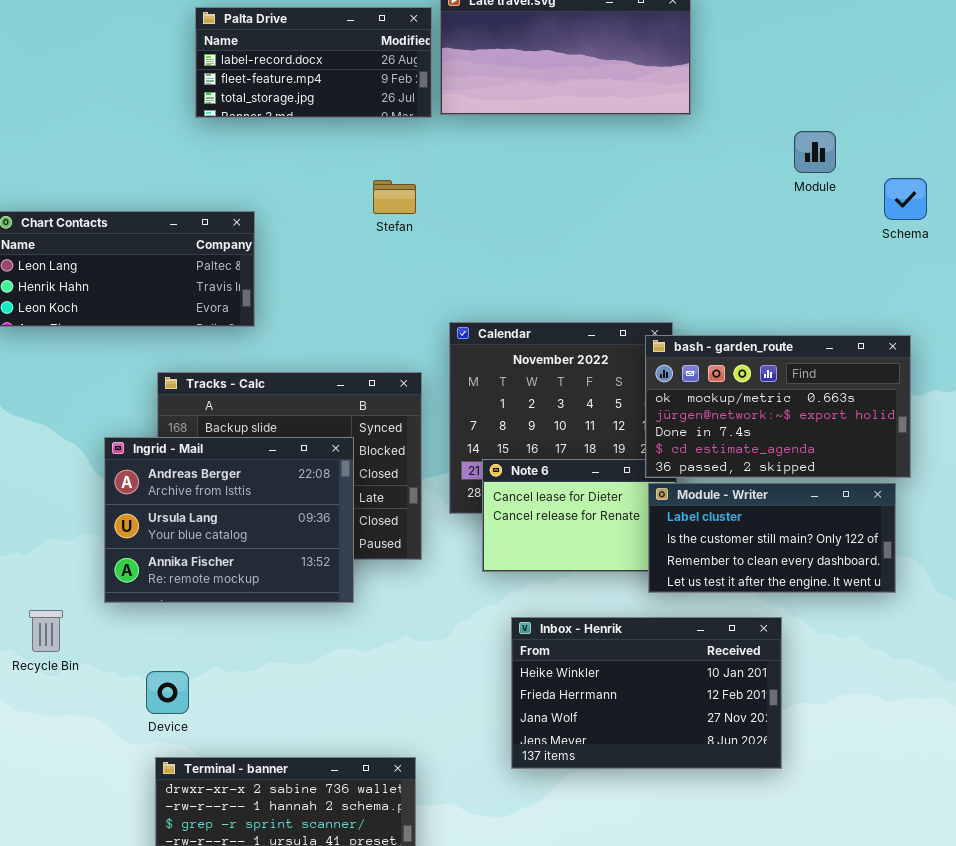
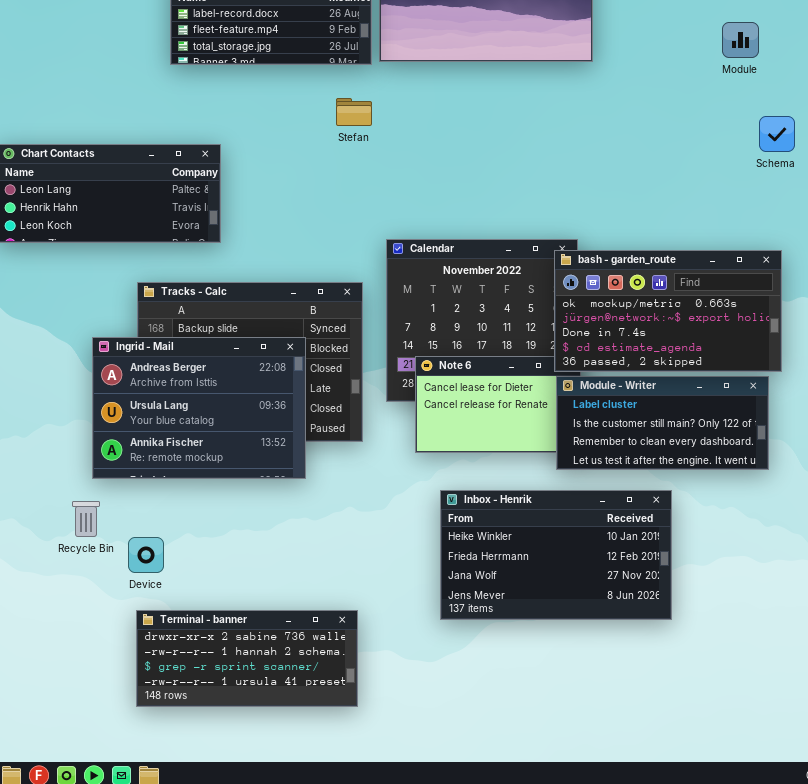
Module: [794,131,836,173] -> [722,22,759,58], moved
Stefan: [373,180,416,214] -> [336,98,372,126], moved
Recycle Bin: [29,610,63,652] -> [72,501,100,537], moved

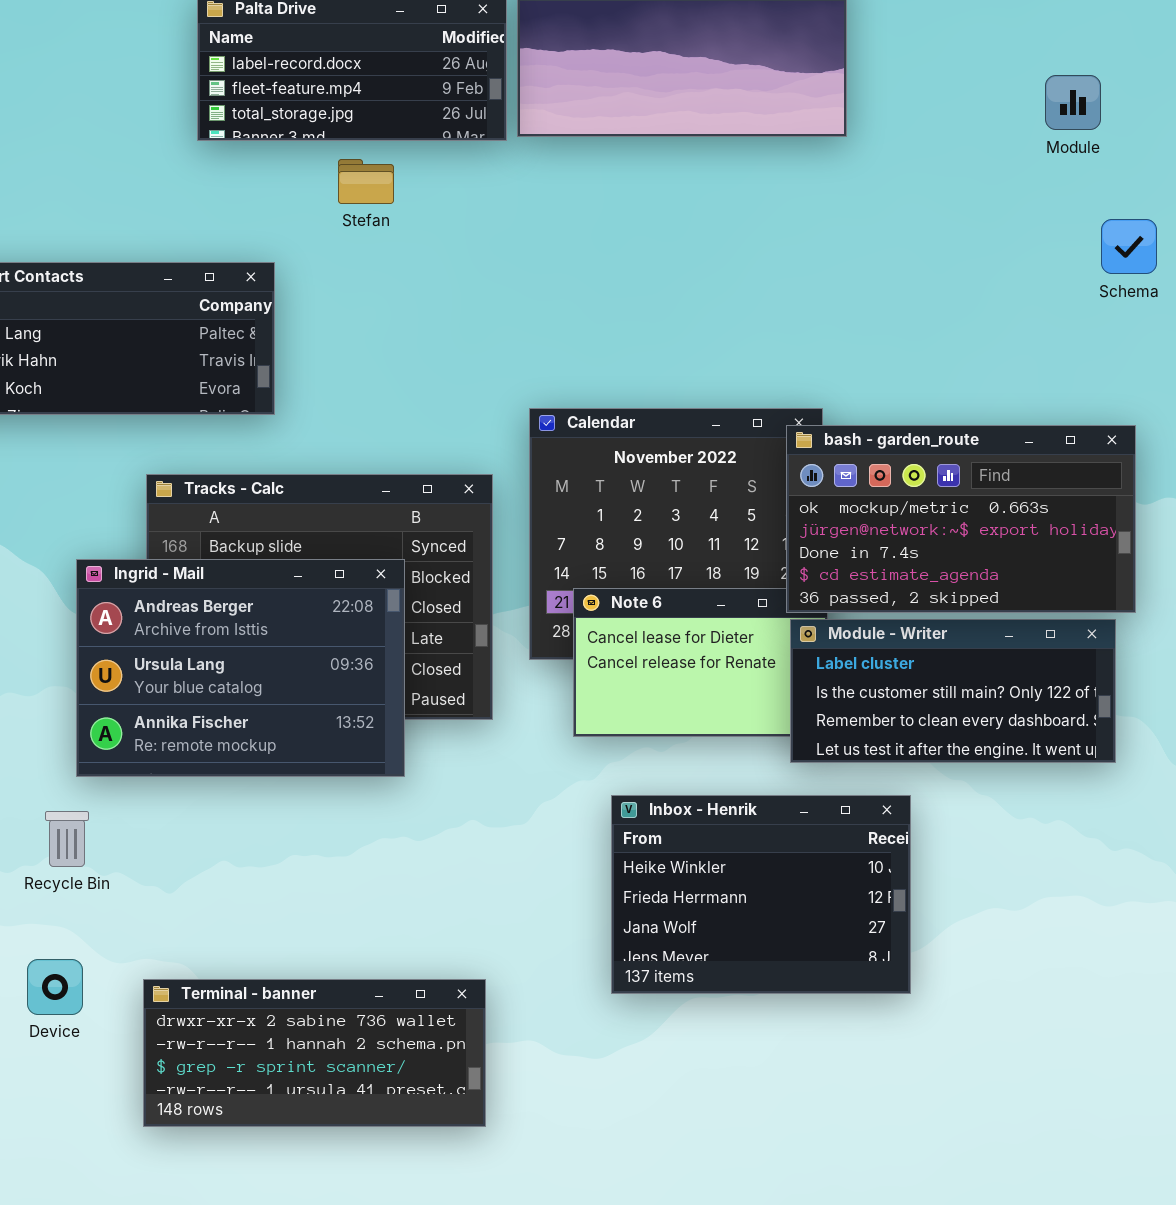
Stefan: [336,98,372,126] -> [338,159,394,204], moved
Inbox - Henrik: [440,490,672,620] -> [611,795,911,994], resized
Device: [128,537,164,573] -> [27,959,83,1015], moved

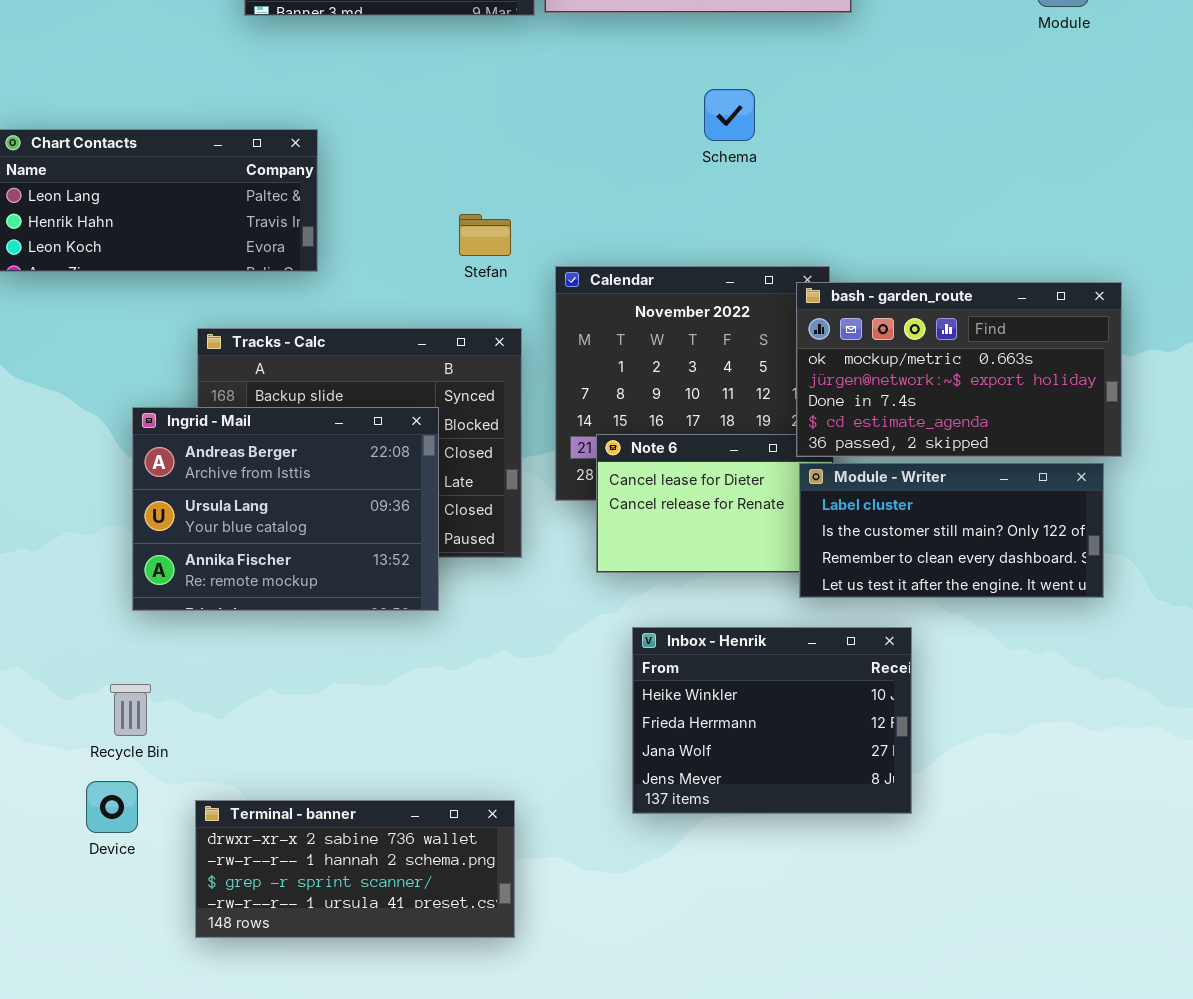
Stefan: [338,159,394,204] -> [459,214,511,256], moved
Schema: [1101,219,1157,274] -> [704,89,755,141], moved
Recycle Bin: [45,811,89,867] -> [110,684,151,736], moved

